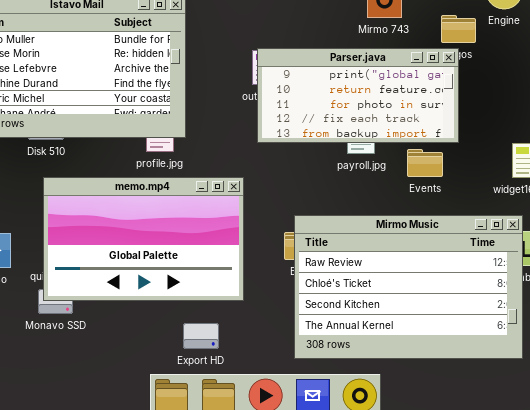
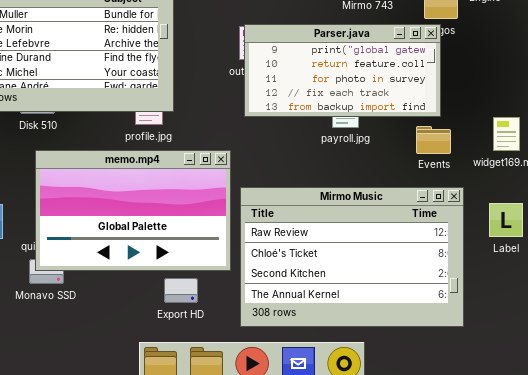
Events: [407,149,443,177] -> [416,126,451,154], moved
Mirmo Music: [294,215,523,359] -> [240,187,464,327], moved
Export HD: [183,323,219,349] -> [164,278,198,303], moved

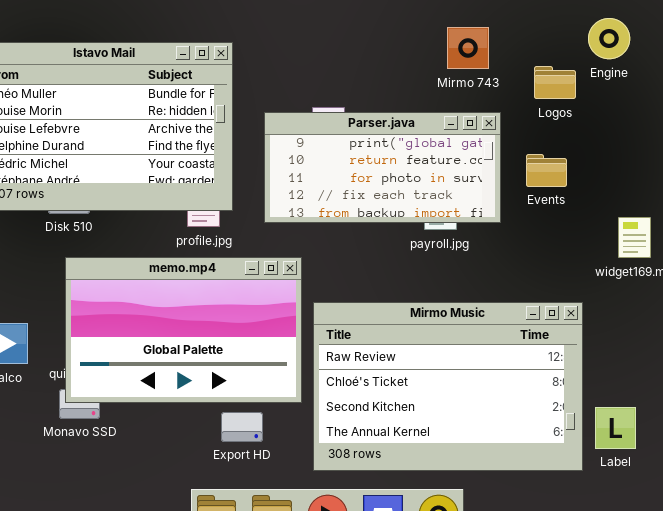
Parser.java: [244,24,441,117] -> [264,112,501,223], moved
Events: [416,126,451,154] -> [526,154,567,187], moved
Label: [489,203,523,237] -> [595,407,636,449], moved

